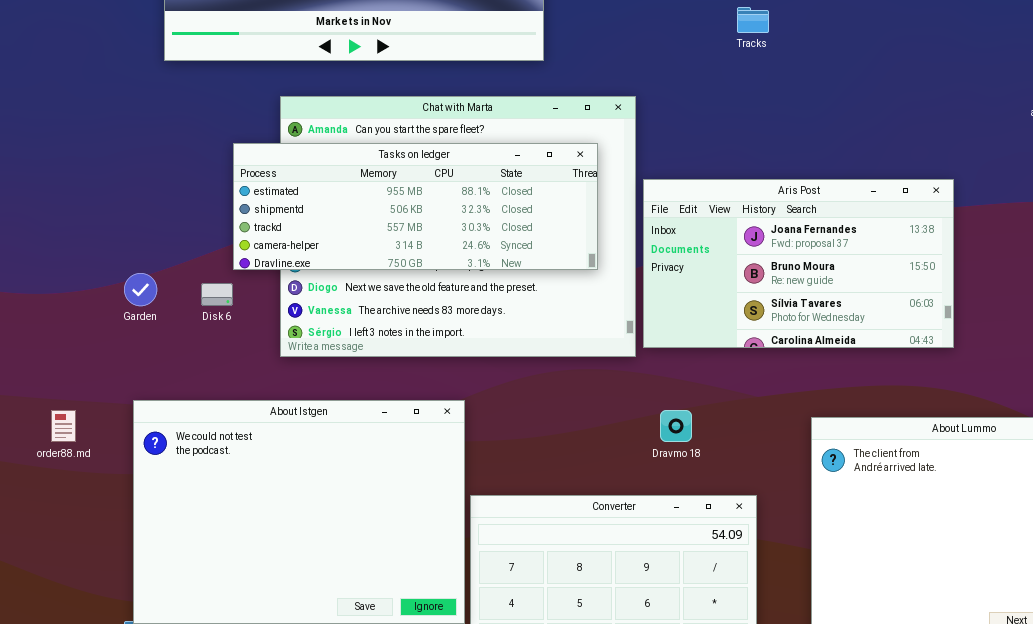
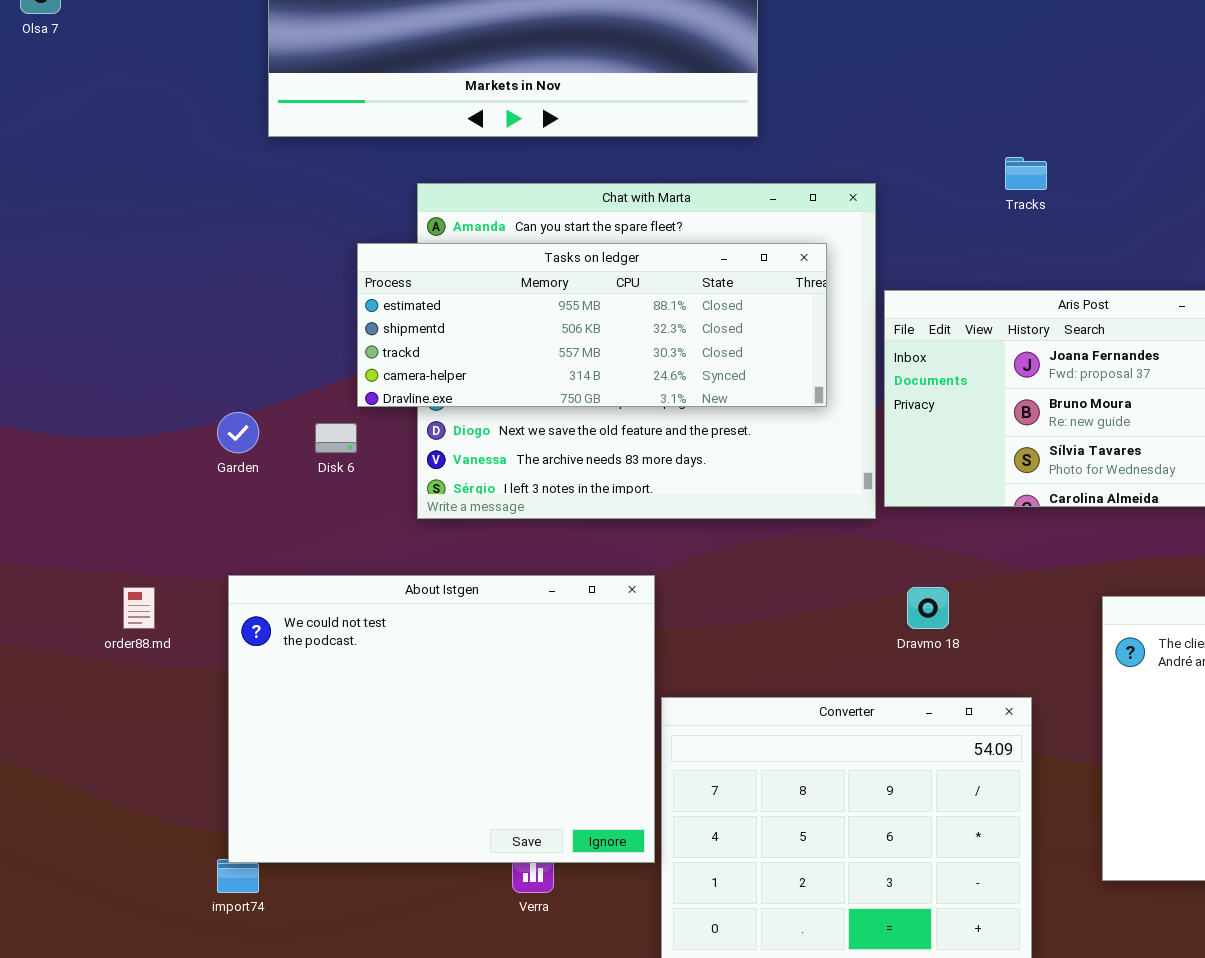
Tracks: [737,7,769,33] -> [1005,157,1047,190], moved

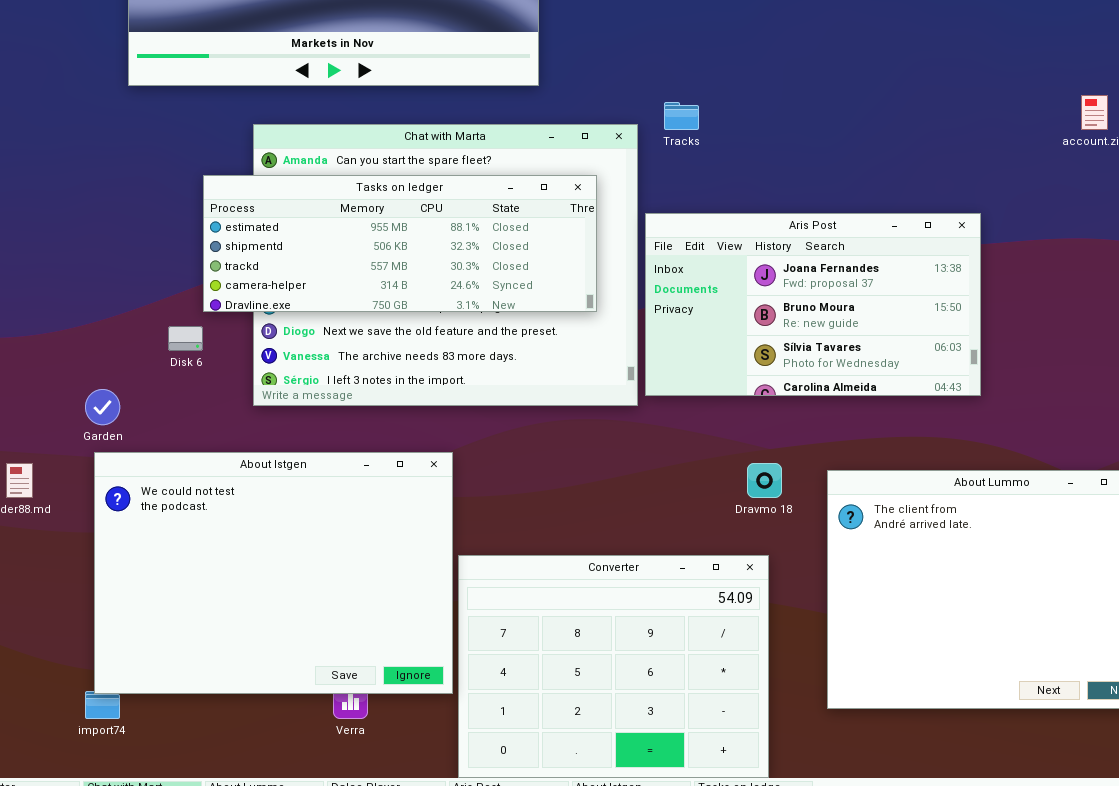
Tracks: [1005,157,1047,190] -> [664,102,699,130], moved
Garden: [217,412,259,453] -> [85,389,120,425], moved
Dravmo 18: [907,587,949,629] -> [747,463,782,498], moved

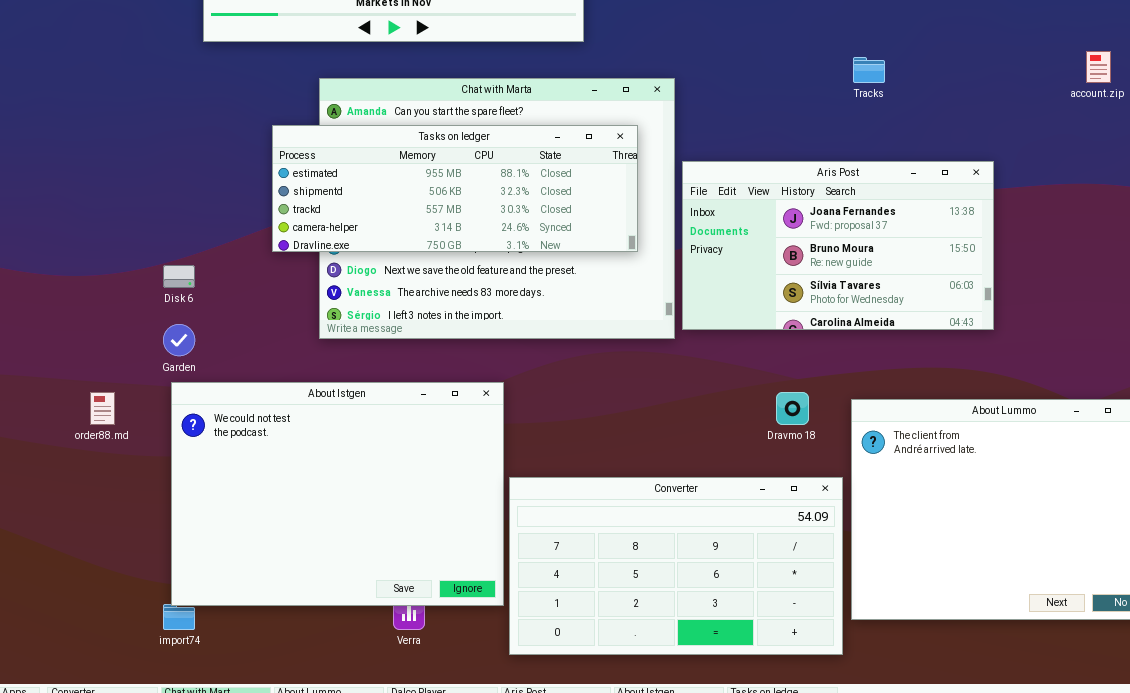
Tracks: [664,102,699,130] -> [853,57,885,83], moved
Disk 6: [168,326,203,351] -> [163,265,195,288], moved
Converter: [458,555,769,778] -> [509,477,843,655], resized

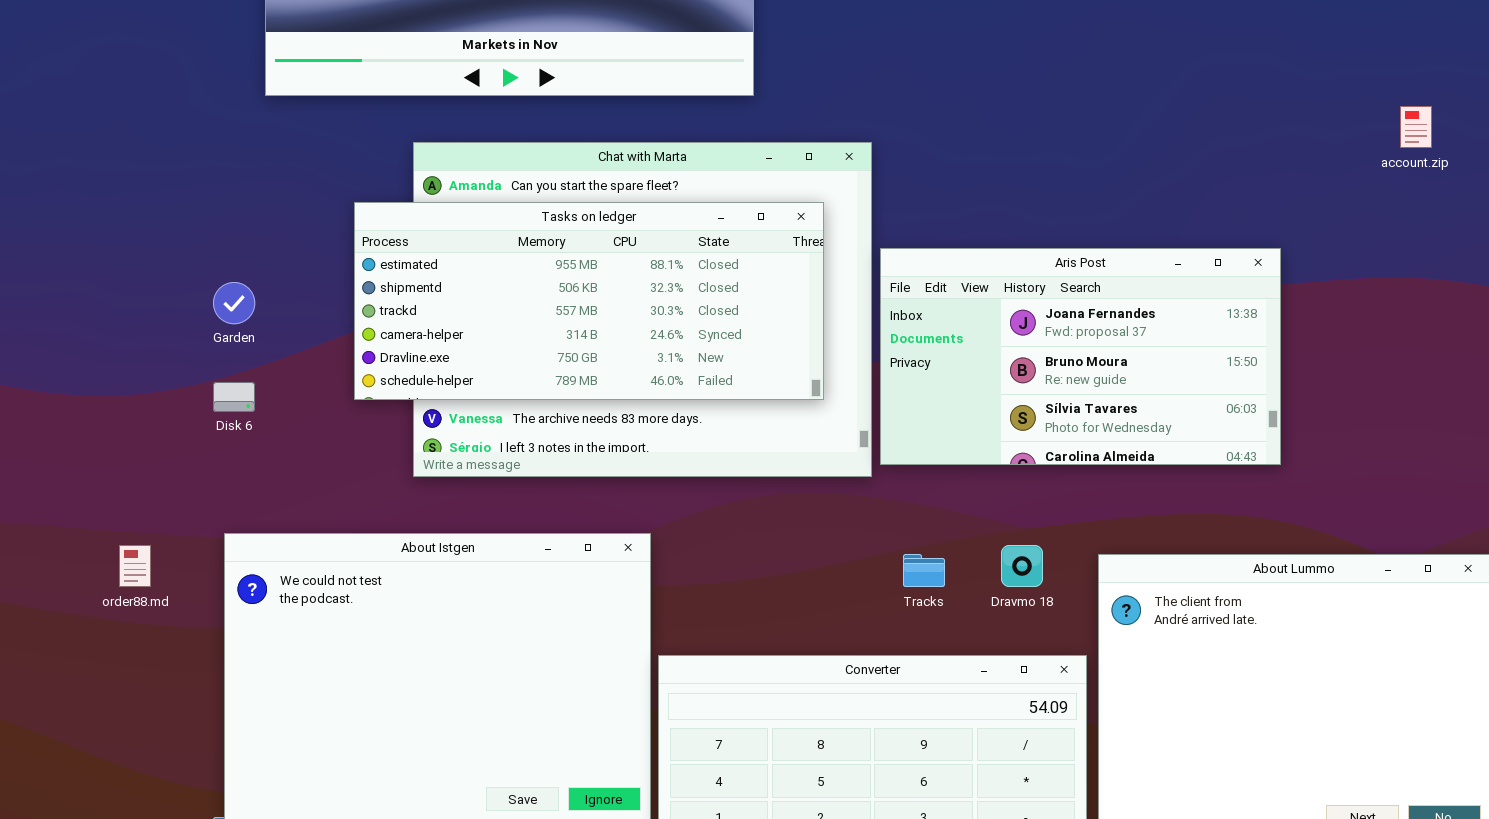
Tracks: [853,57,885,83] -> [903,554,945,587], moved
Tasks on ledger: [272,125,638,252] -> [354,202,824,400], resized
Garden: [163,324,195,356] -> [213,282,255,324], moved

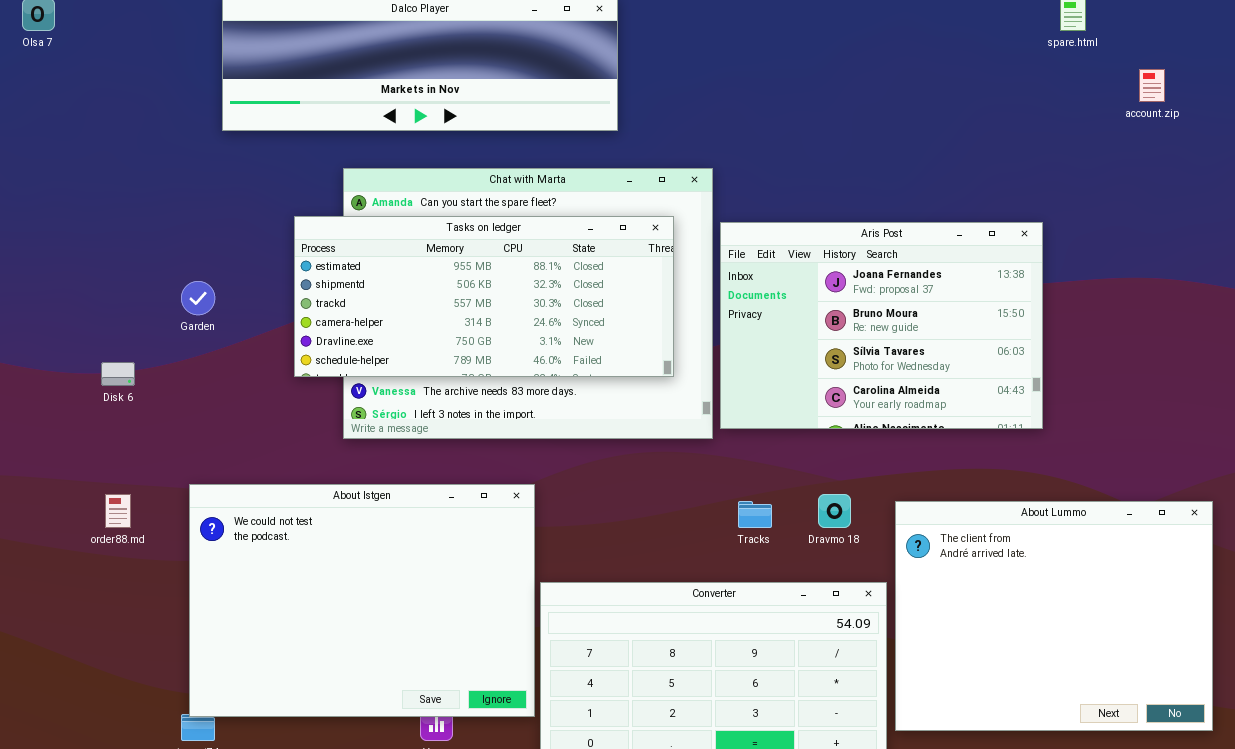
account.zip: [1400,106,1432,148] -> [1139,69,1165,102], moved
Aris Post: [880,248,1281,465] -> [720,222,1043,429], resized
Disk 6: [213,382,255,412] -> [101,362,135,386], moved

